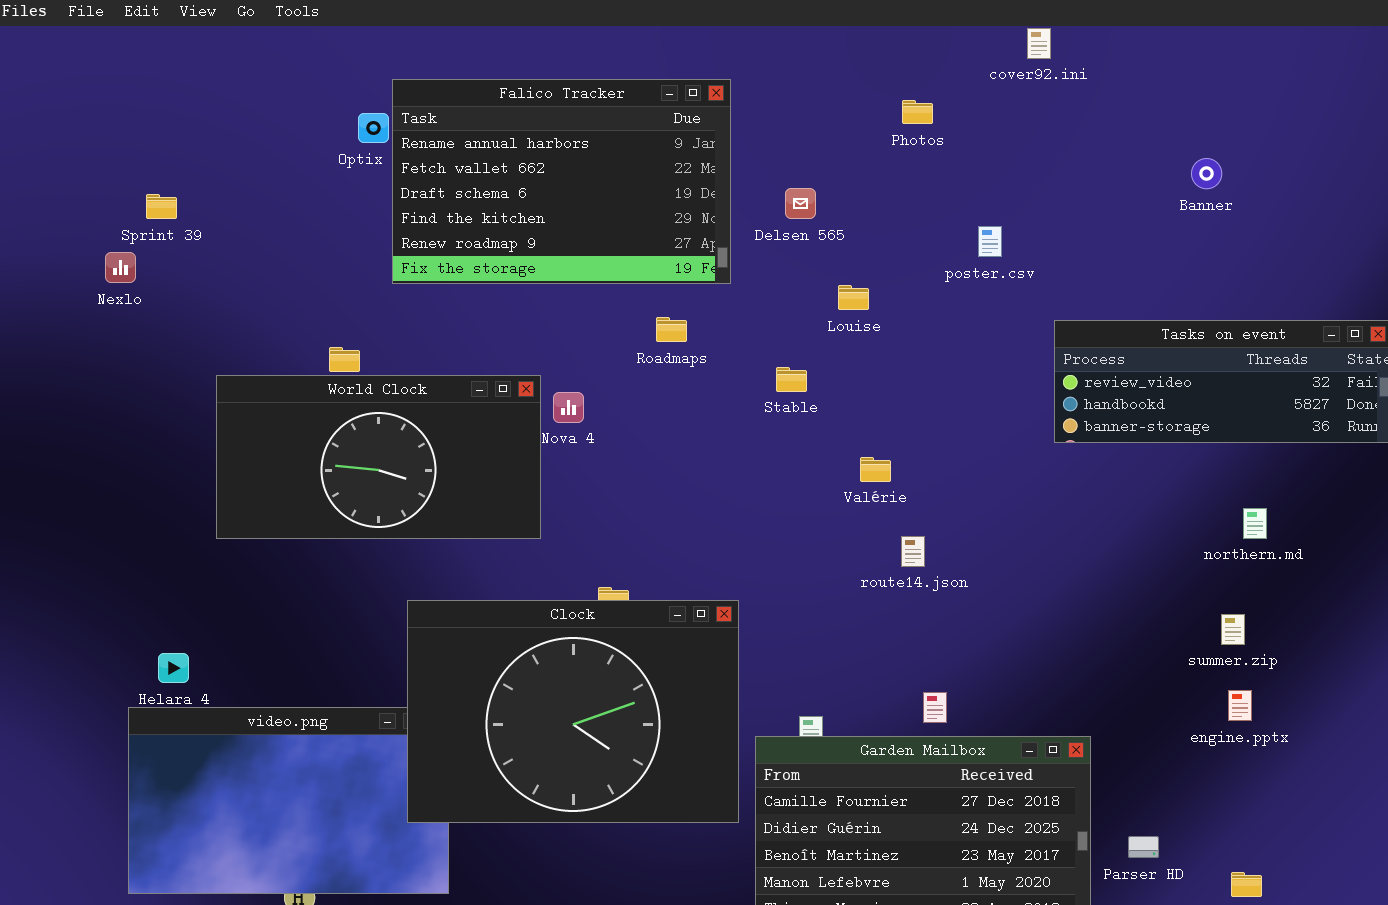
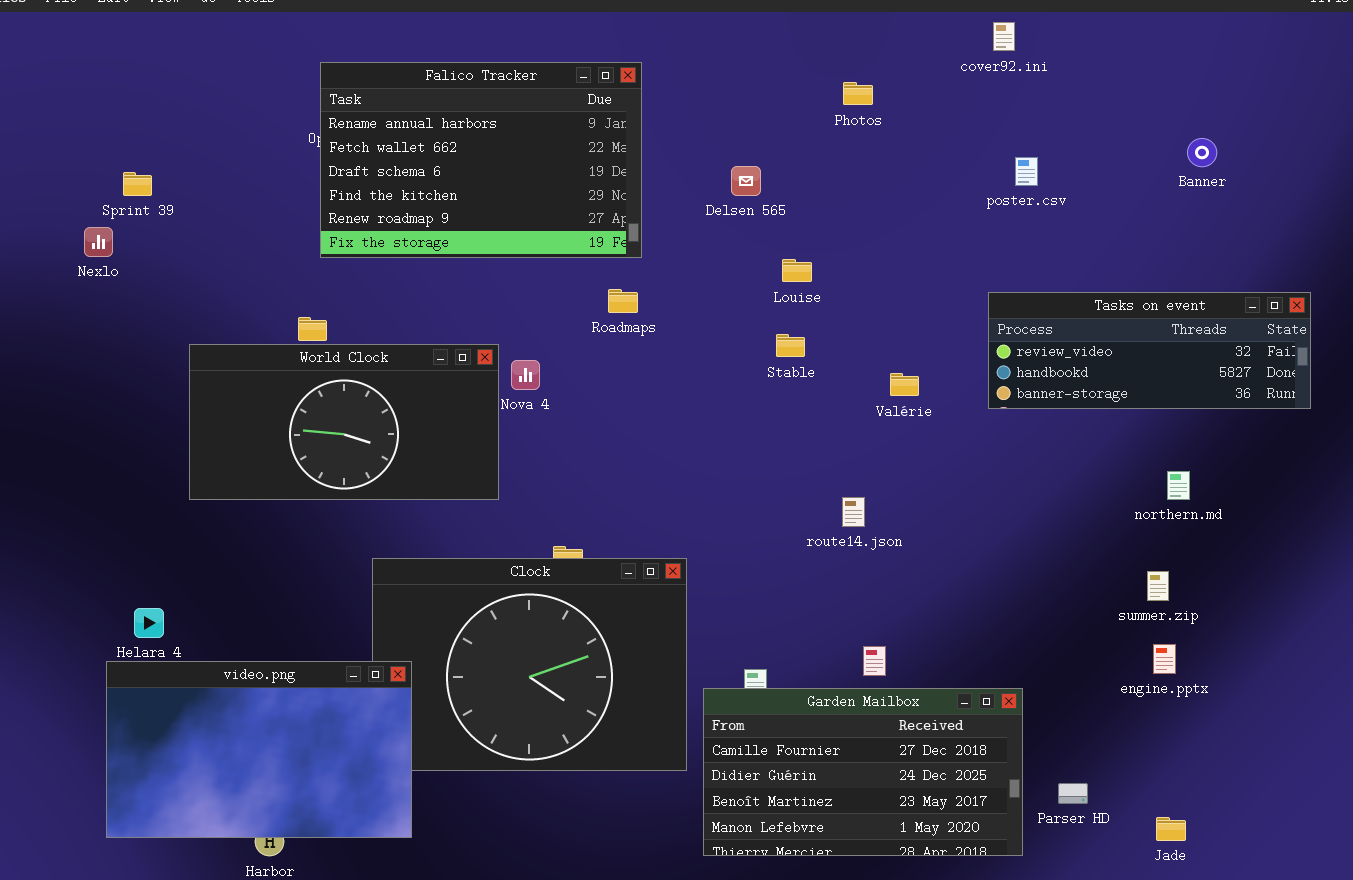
cover92.ini: [1027,28,1051,59] -> [993,22,1015,51], moved
Falico Tracker: [392,79,731,284] -> [320,62,642,258], moved
Banner: [1191,158,1222,189] -> [1187,138,1217,167], moved
poster.csv: [978,226,1002,257] -> [1015,157,1038,186], moved
Stable: [776,367,807,392] -> [776,334,805,357], moved
Valérie: [860,457,891,482] -> [890,373,919,396], moved
video.png: [128,707,449,894] -> [106,661,412,838], raised

